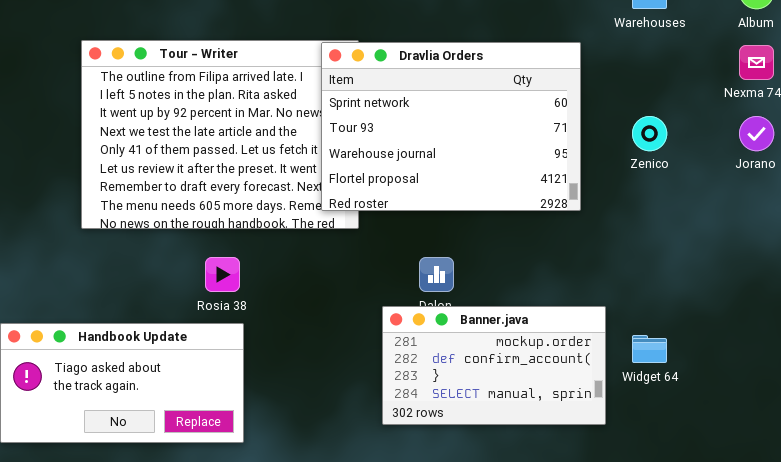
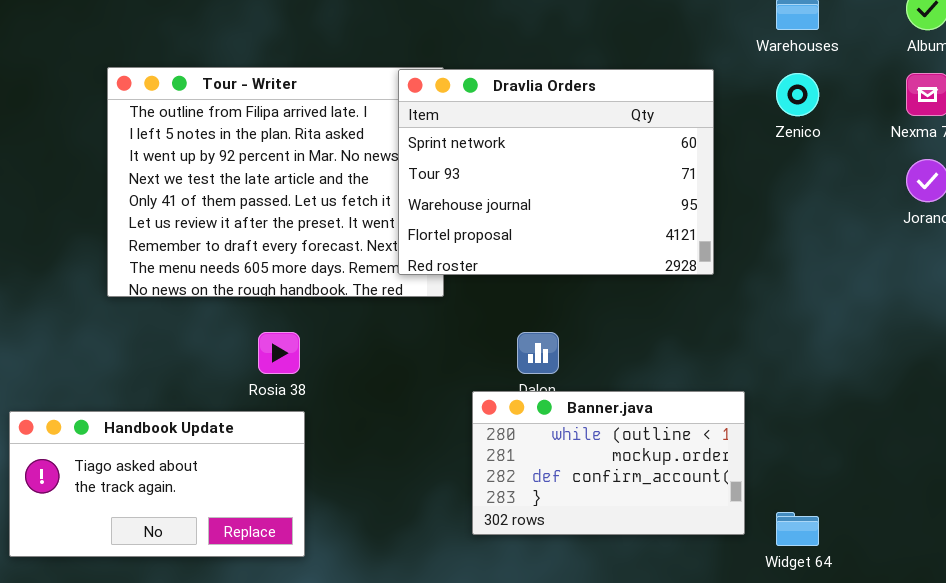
Zenico: [632,116,667,151] -> [776,73,819,116], moved
Banner.java: [382,306,606,425] -> [472,391,745,535], scrolled up 1 row
Widget 64: [632,335,667,363] -> [776,512,819,546], moved

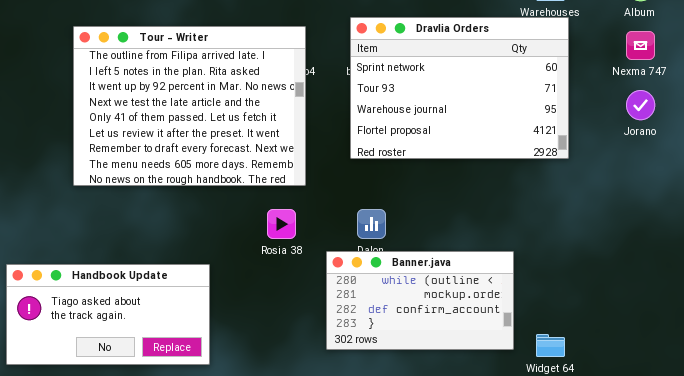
Dravlia Orders: [398,69,714,275] -> [350,17,569,159], moved
Rosia 38: [258,332,300,374] -> [267,209,296,239], moved

